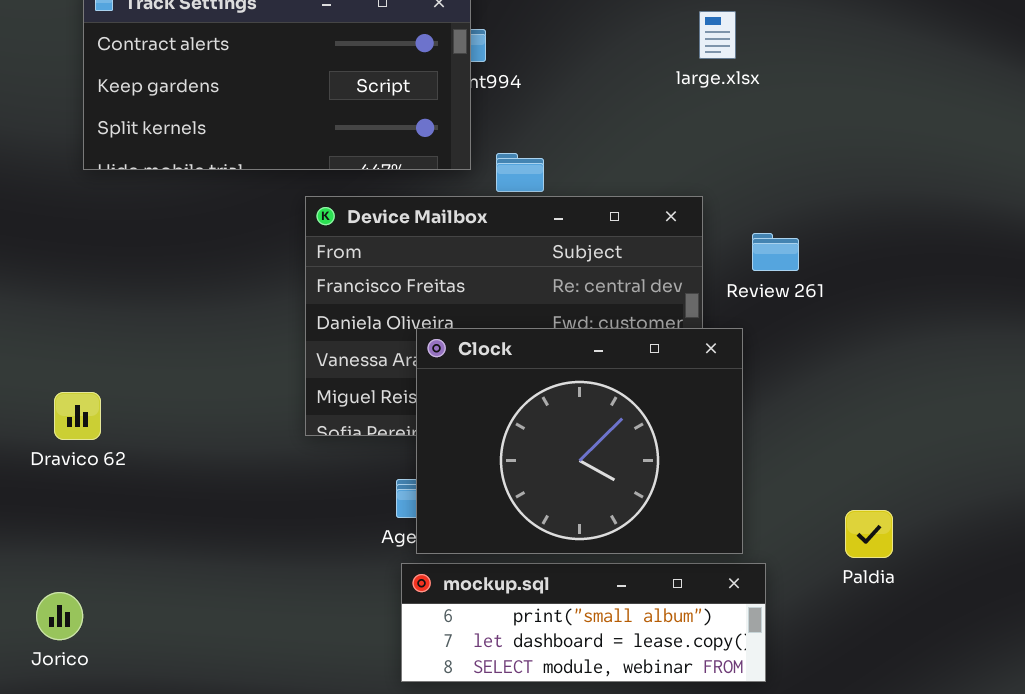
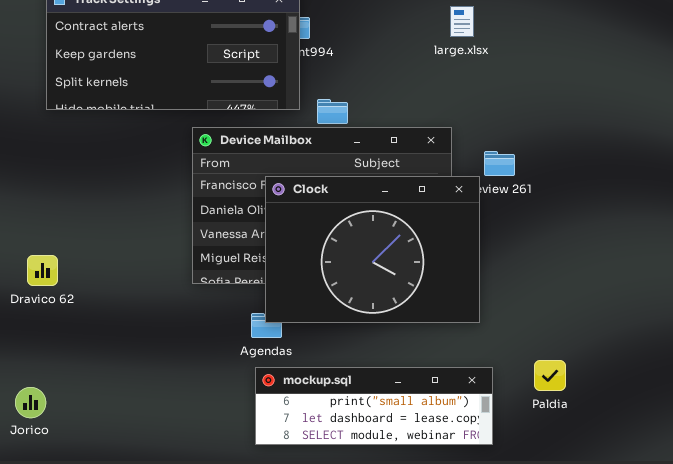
Clock: [416,328,743,554] -> [265,176,480,323], moved
Paldia: [845,510,893,558] -> [534,360,566,391], moved

